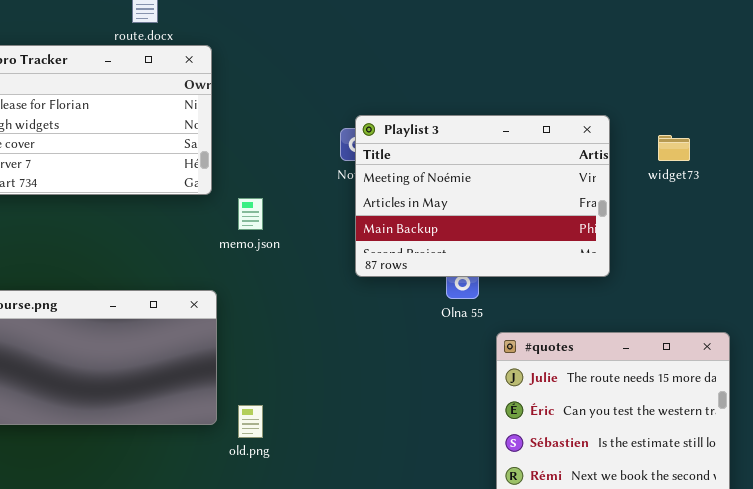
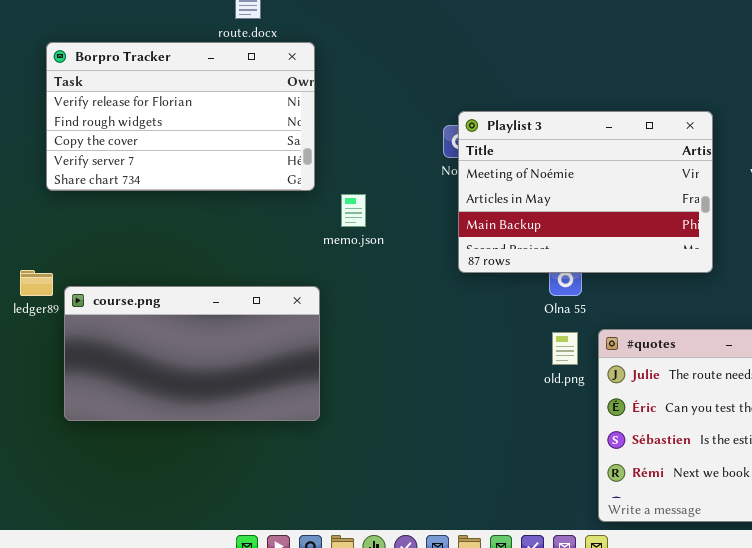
old.png: [238,405,263,438] -> [552,332,578,365], moved

